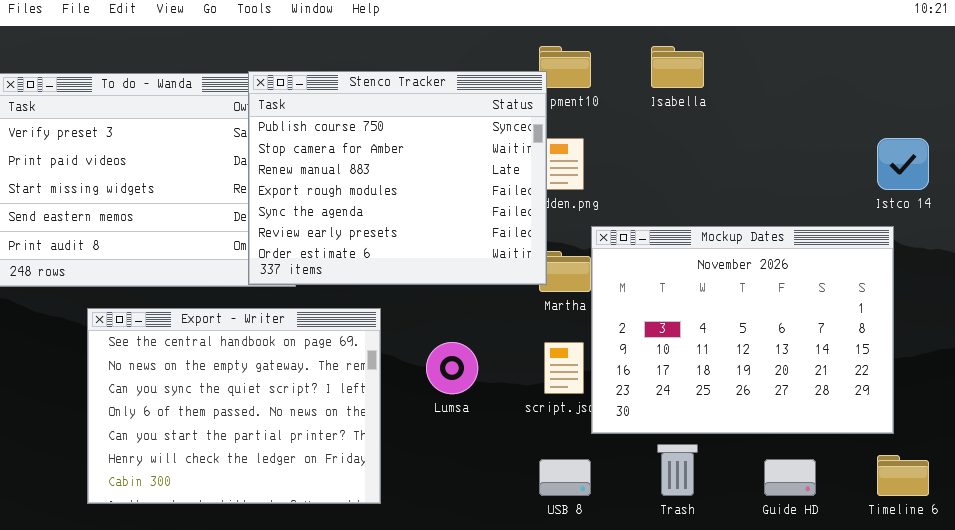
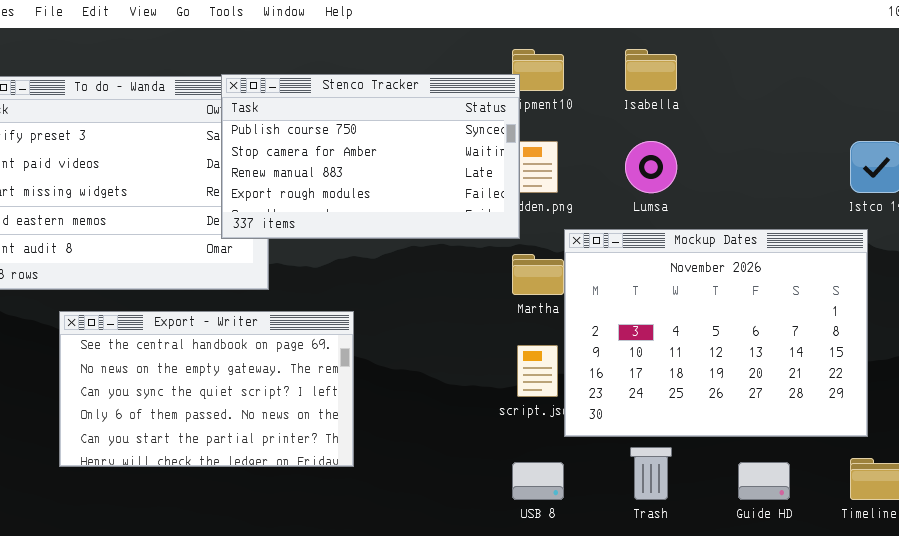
Stenco Tracker: [248,71,547,285] -> [221,74,520,239], resized
Export - Writer: [87,308,381,504] -> [59,311,354,467], resized
Lumsa: [426,342,478,394] -> [625,141,677,193], moved

